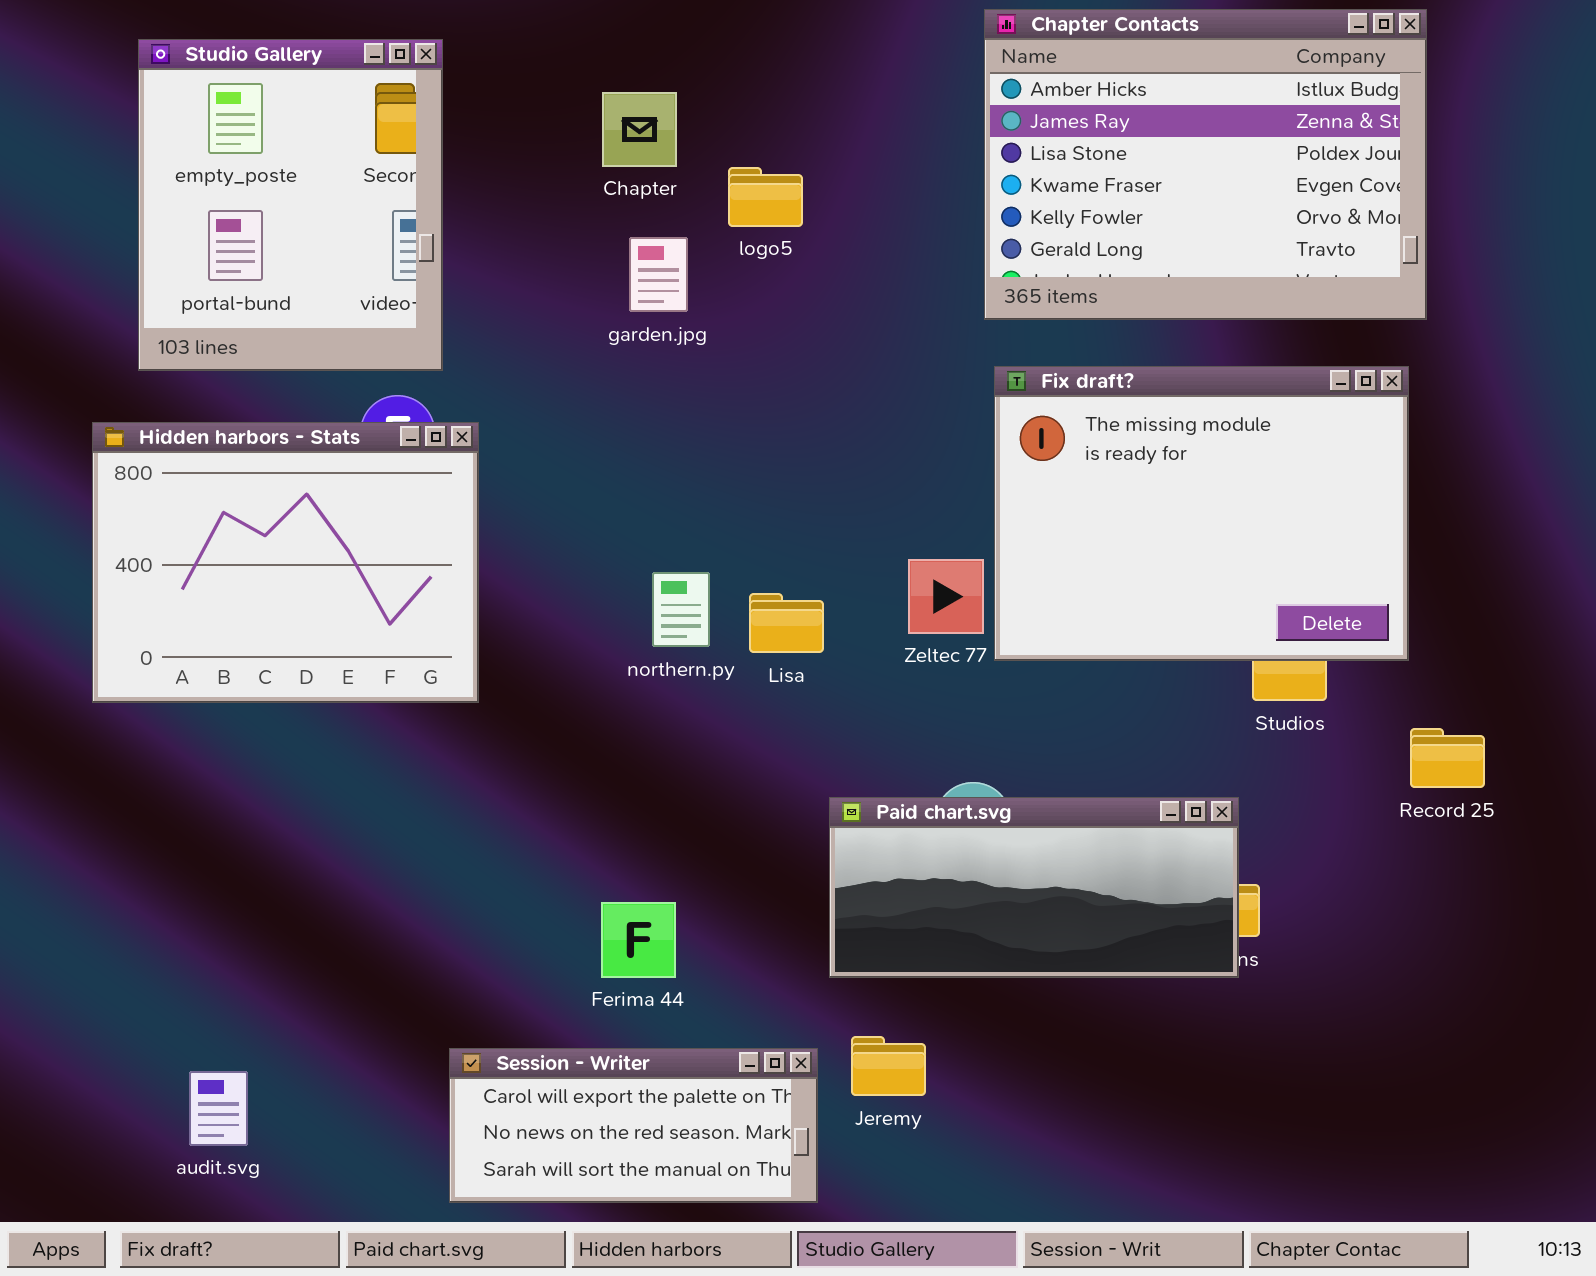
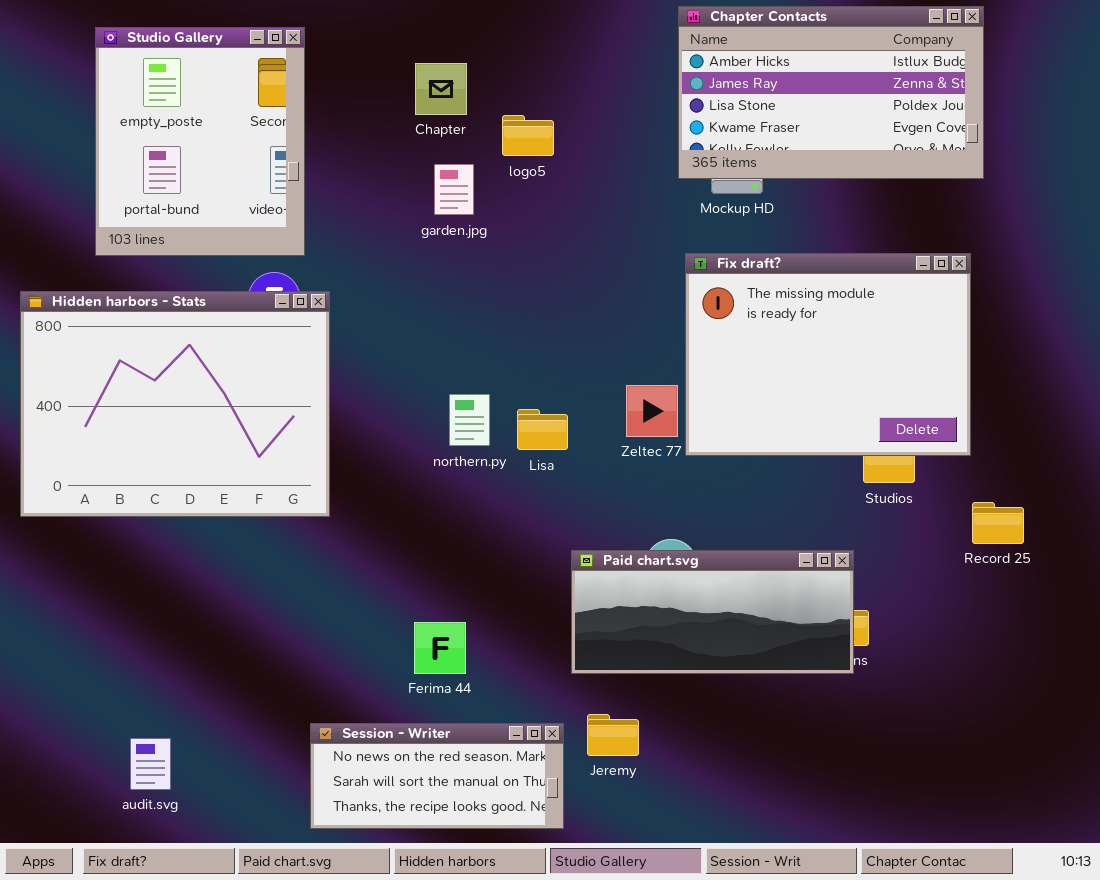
Chapter Contacts: [984,9,1427,320] -> [678,6,984,179], resized
Hidden harbors - Stats: [92,422,479,703] -> [20,291,330,517], resized
Session - Writer: [449,1048,818,1203] -> [310,723,564,829], scrolled down 1 row

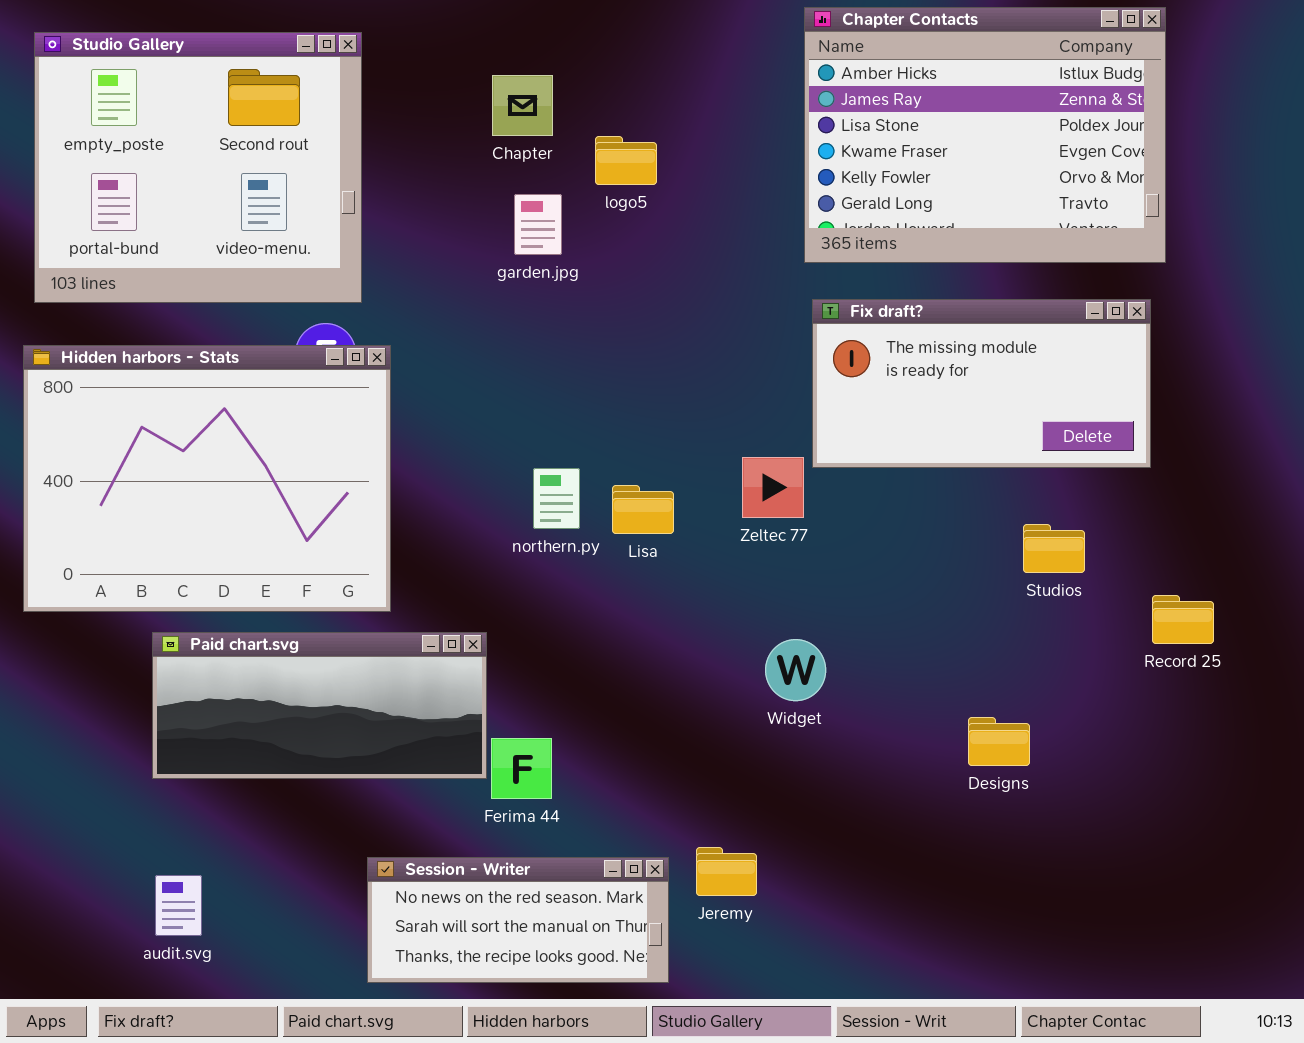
Chapter Contacts: [678,6,984,179] -> [804,7,1166,263], resized
Studio Gallery: [95,27,305,256] -> [34,32,362,303], resized
Fix draft?: [685,253,971,456] -> [812,299,1151,468], resized
Paid chart.svg: [571,550,854,674] -> [152,632,487,779], moved

